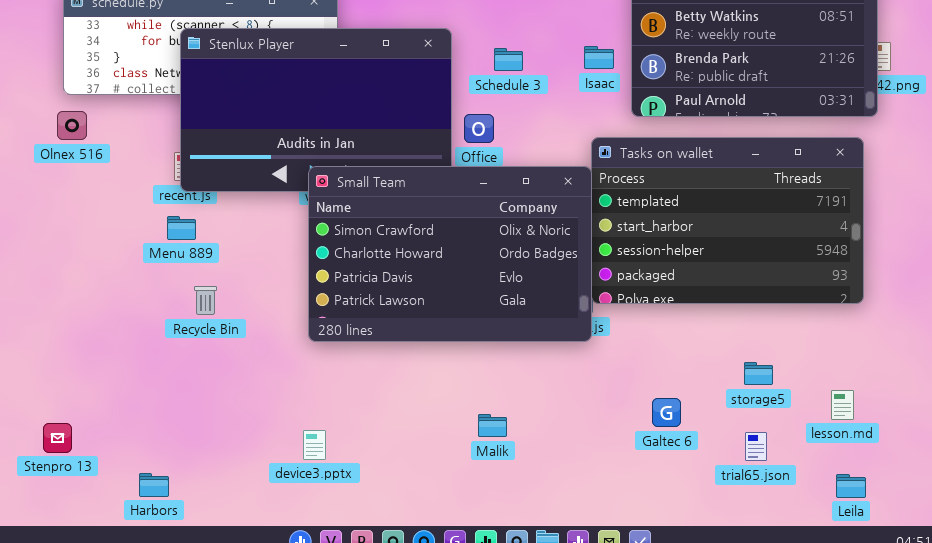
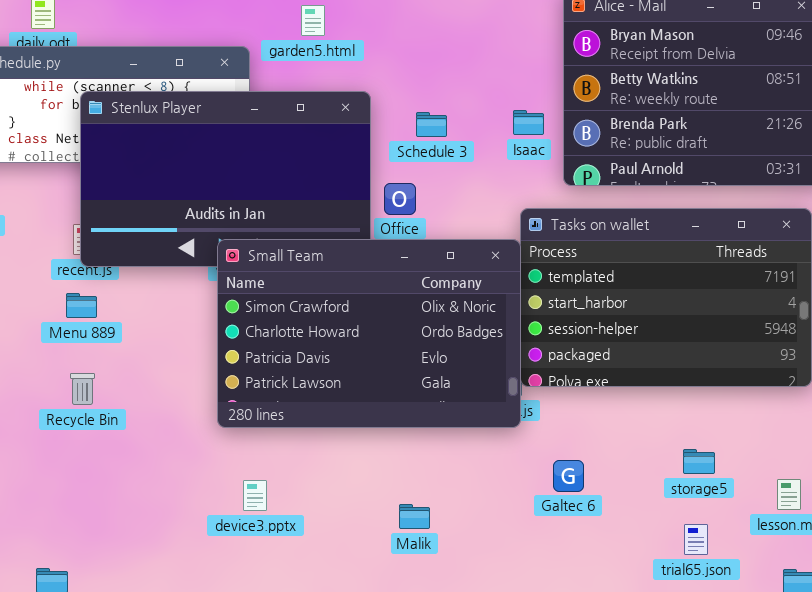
Recycle Bin: [194,286,217,315] -> [70,373,95,405], moved
Galtec 6: [652,398,681,427] -> [553,460,584,492], moved
device3.pptx: [303,430,326,460] -> [243,480,267,511], moved

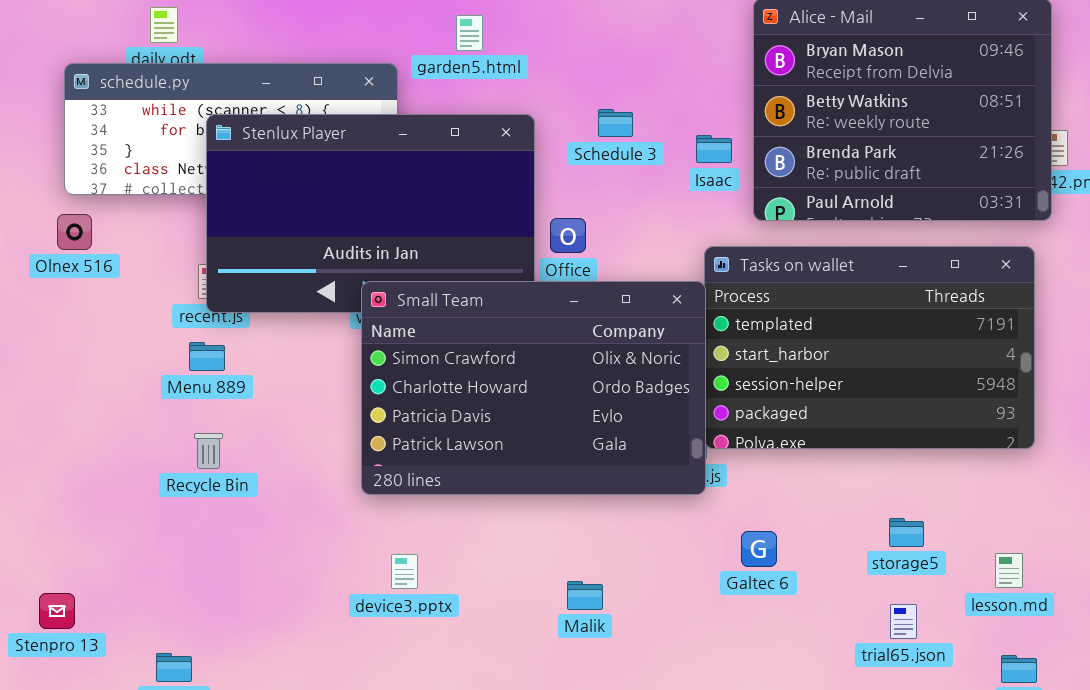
Schedule 3: [416,112,447,137] -> [598,109,633,137], moved

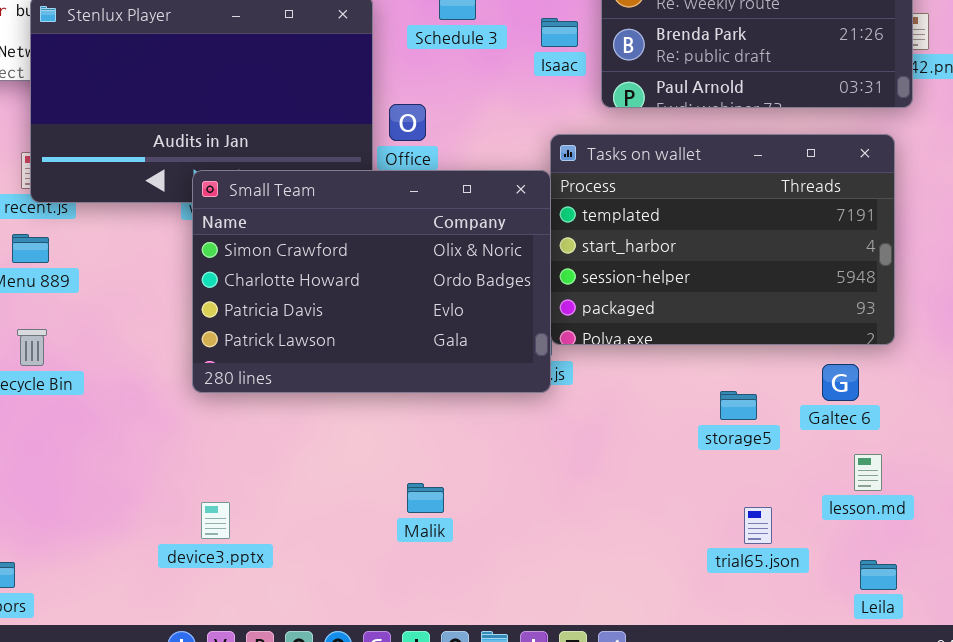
storage5: [889,518,924,547] -> [720,391,757,420], moved
Galtec 6: [741,531,777,567] -> [822,364,859,401], moved
device3.pptx: [391,554,418,589] -> [201,502,230,539], moved

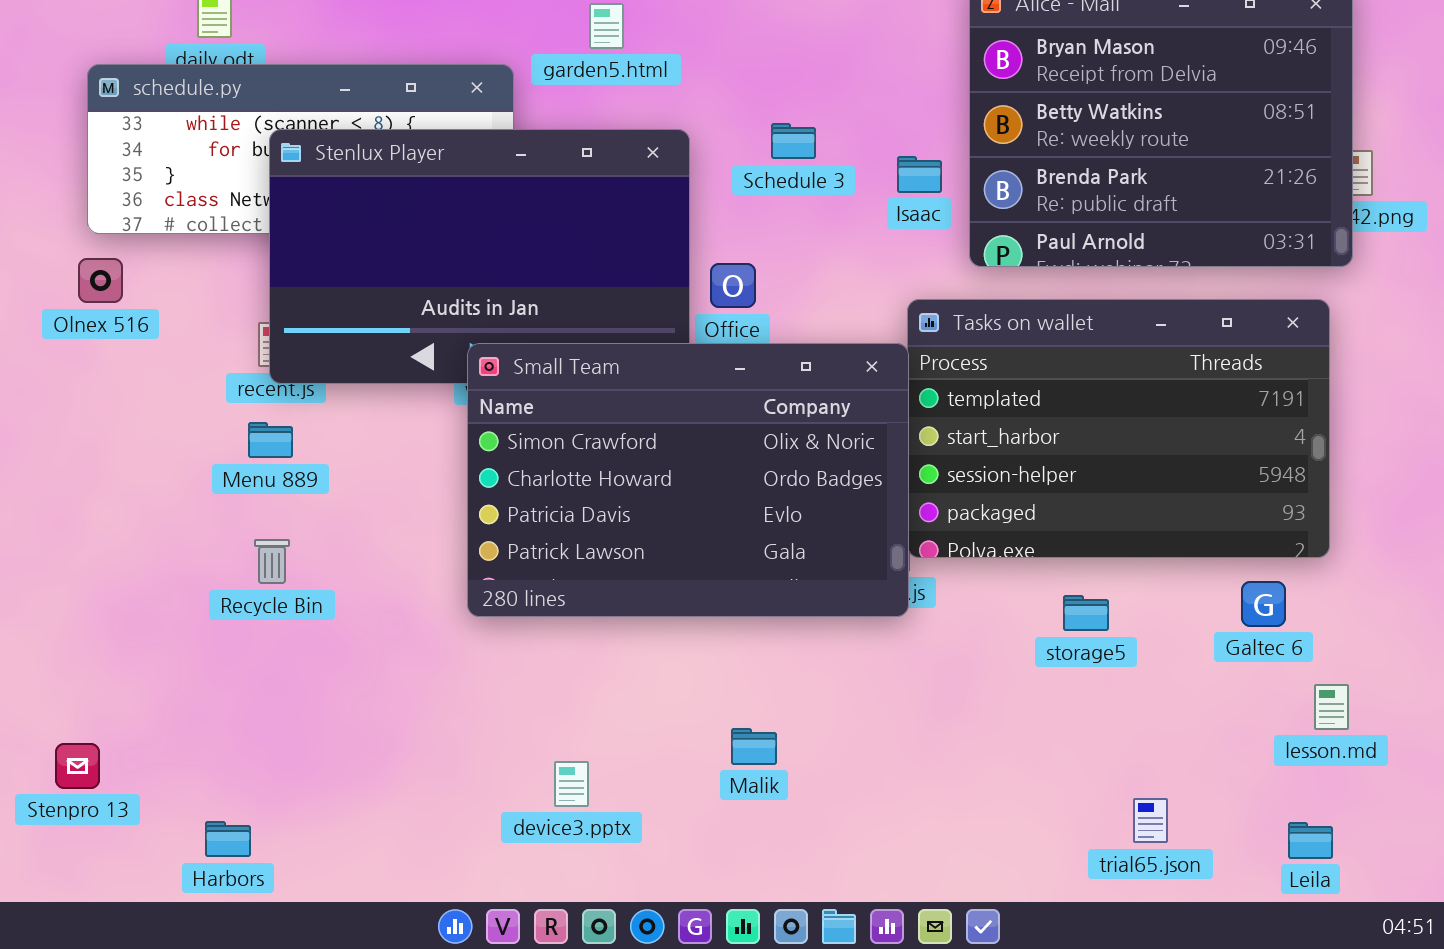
storage5: [720,391,757,420] -> [1063,595,1109,631], moved
lesson.md: [854,454,882,491] -> [1314,684,1349,730], moved
device3.pptx: [201,502,230,539] -> [554,761,589,807], moved
trial65.json: [744,507,772,544] -> [1133,798,1168,843], moved

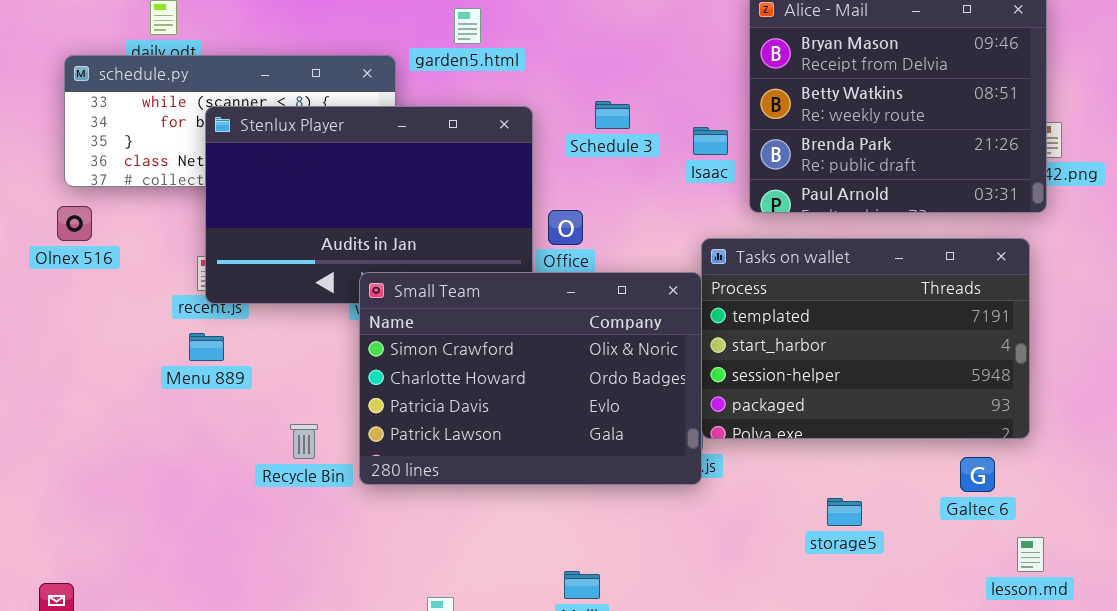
Recycle Bin: [254,539,290,584] -> [290,424,318,459], moved
storage5: [1063,595,1109,631] -> [827,498,862,526], moved

